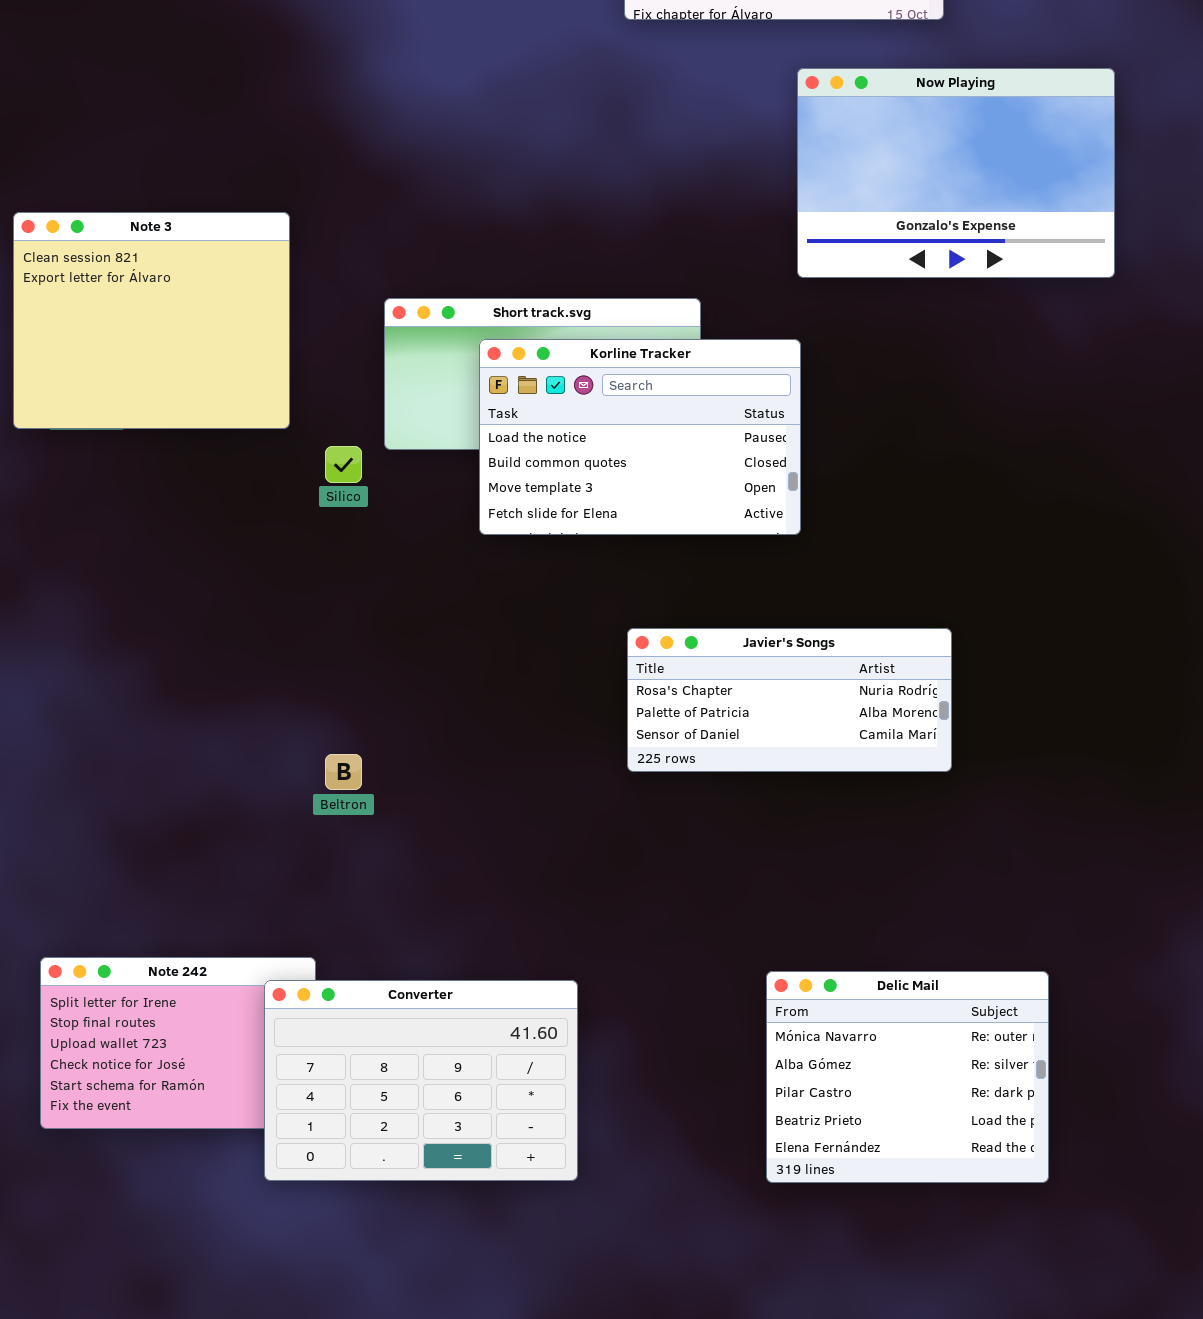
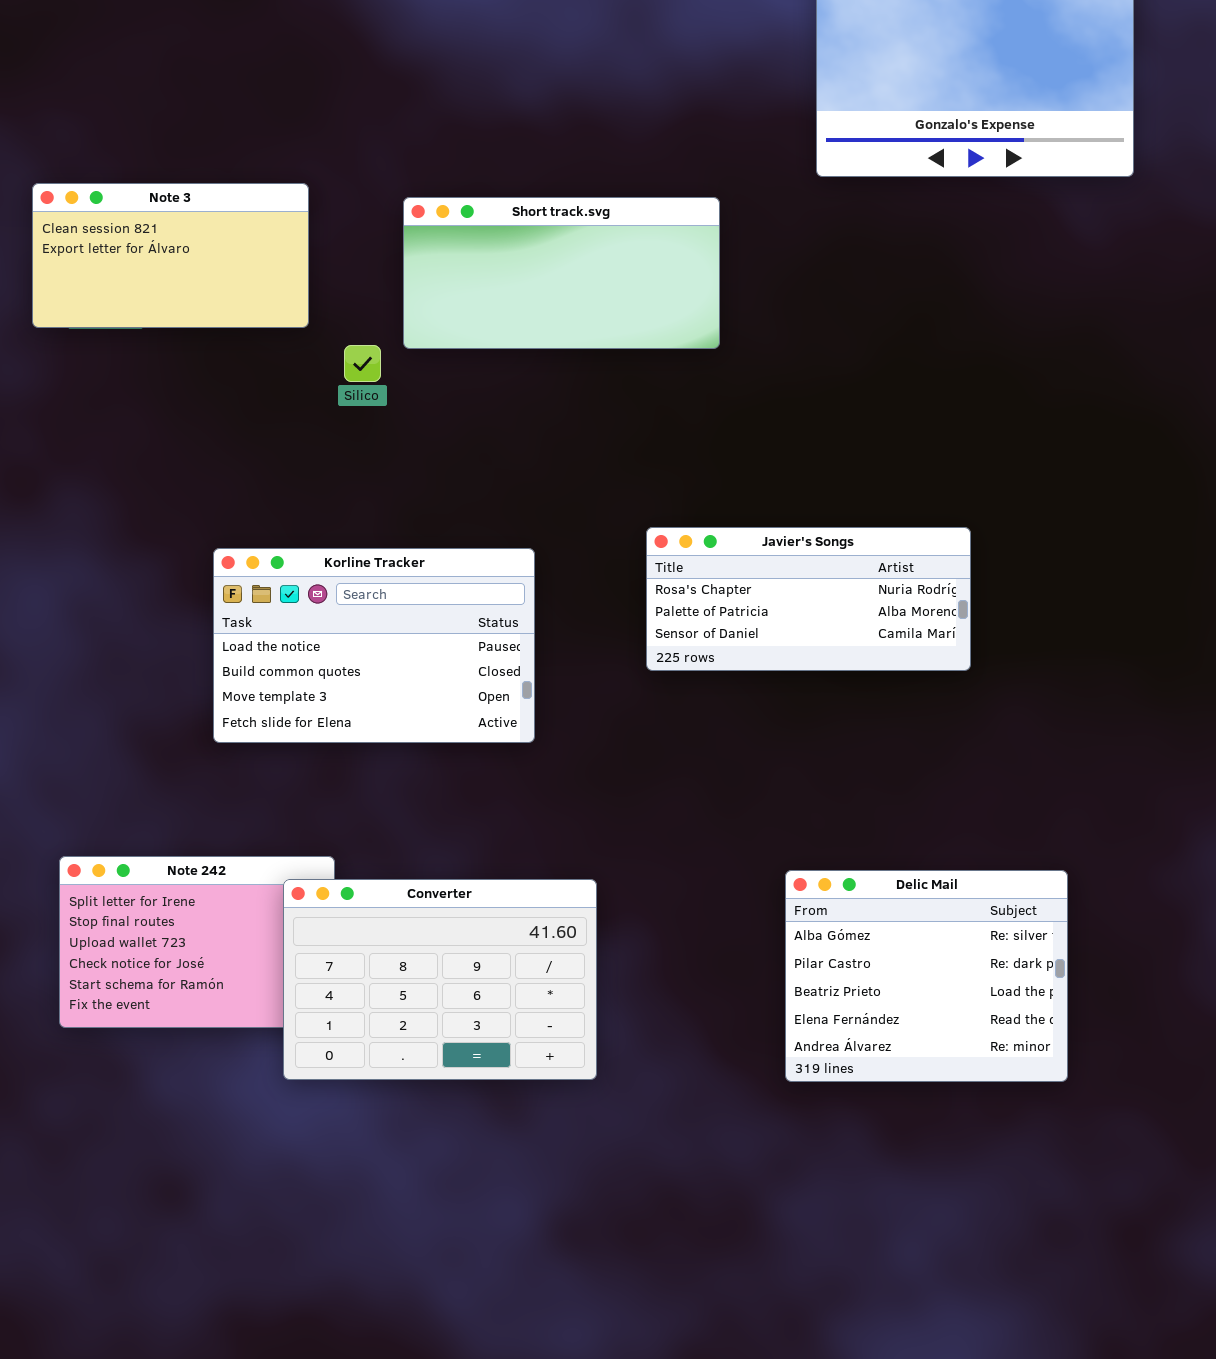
Note 3: [13,212,290,429] -> [32,183,309,328], resized
Korline Tracker: [479,339,801,535] -> [213,548,535,743], moved
Delic Mail: [766,971,1049,1183] -> [785,870,1068,1082], scrolled down 1 row

